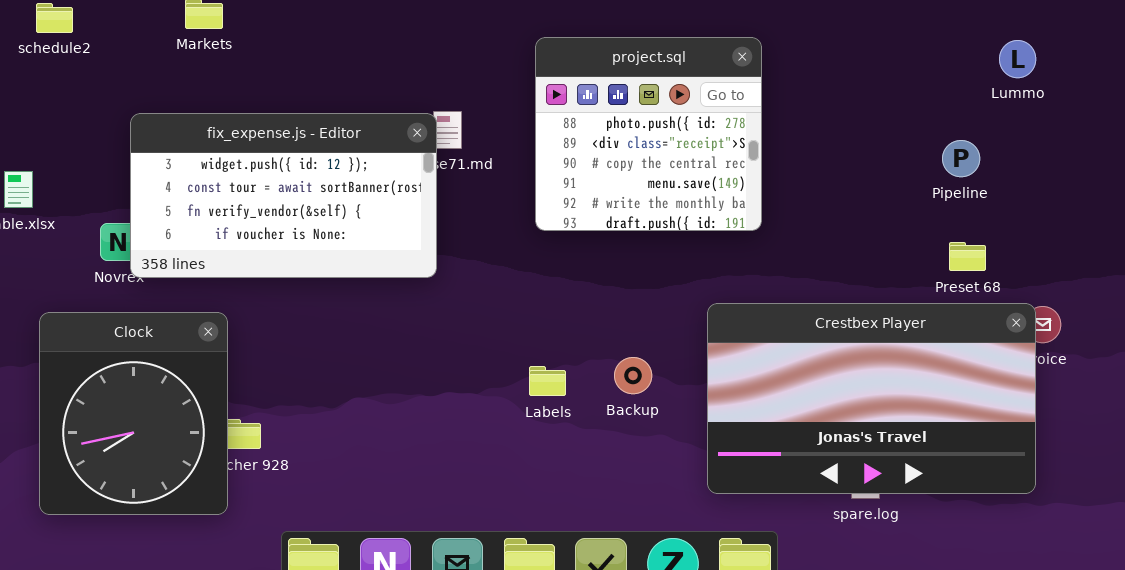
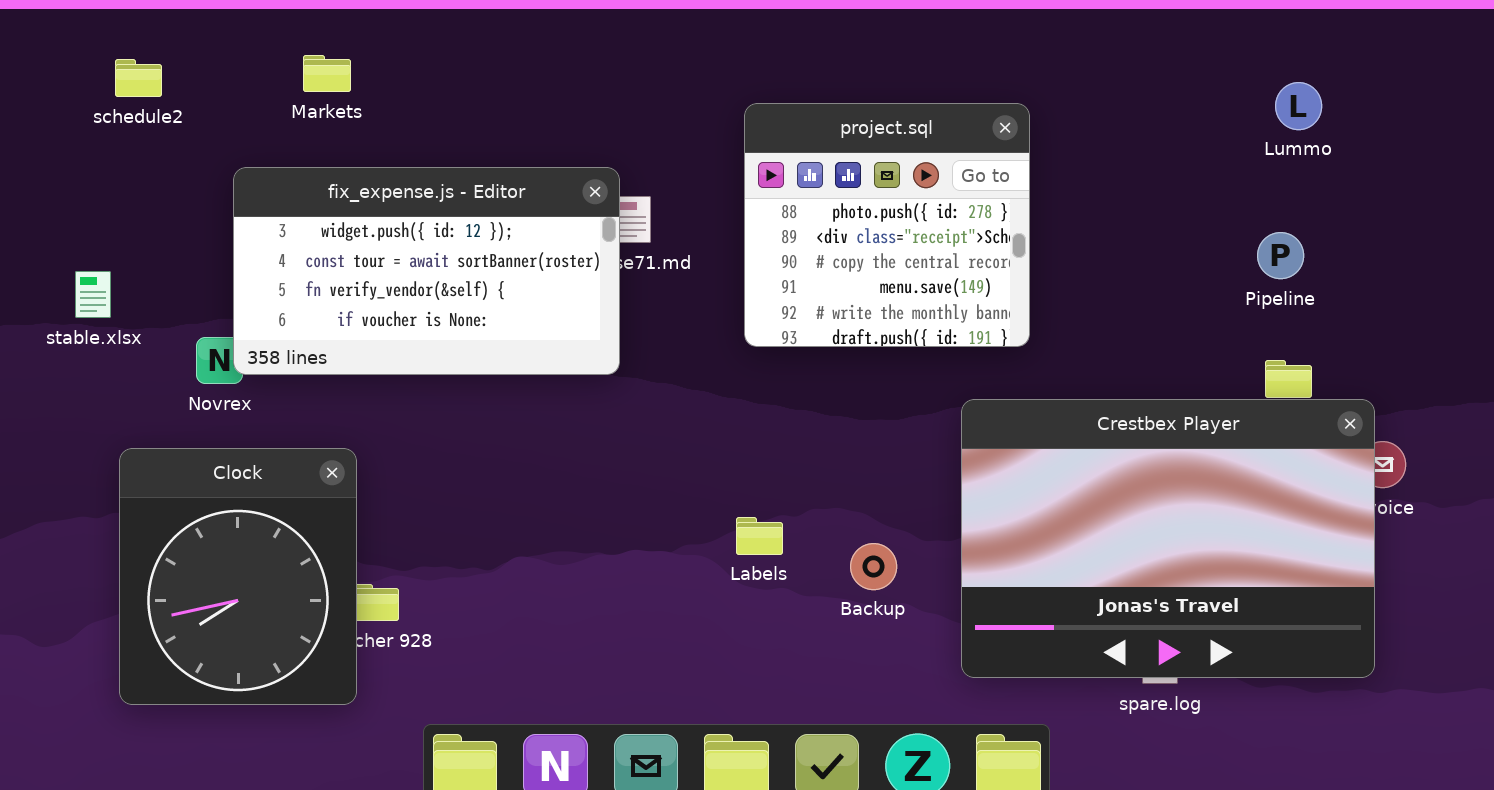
Lummo: [999,40,1036,78] -> [1275,82,1322,130], moved
fix_expense.js - Editor: [130,113,437,278] -> [233,167,620,375], moved
Crestbex Player: [707,303,1036,494] -> [961,399,1375,678], resized
Backup: [614,357,652,394] -> [850,543,897,590], moved

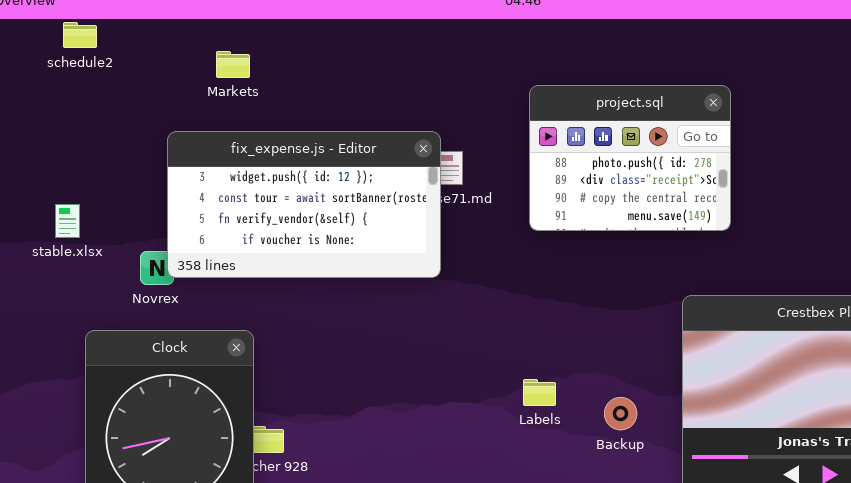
schedule2: [115,59,162,97] -> [63,22,97,48], moved
project.sql: [744,103,1030,347] -> [529,85,731,231], resized

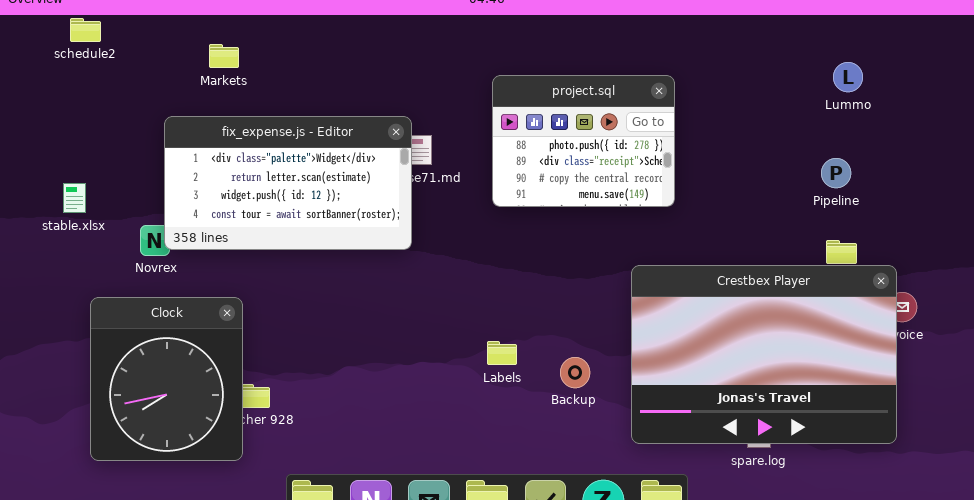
fix_expense.js - Editor: [167,131,441,278] -> [164,116,412,250], scrolled up 2 rows

